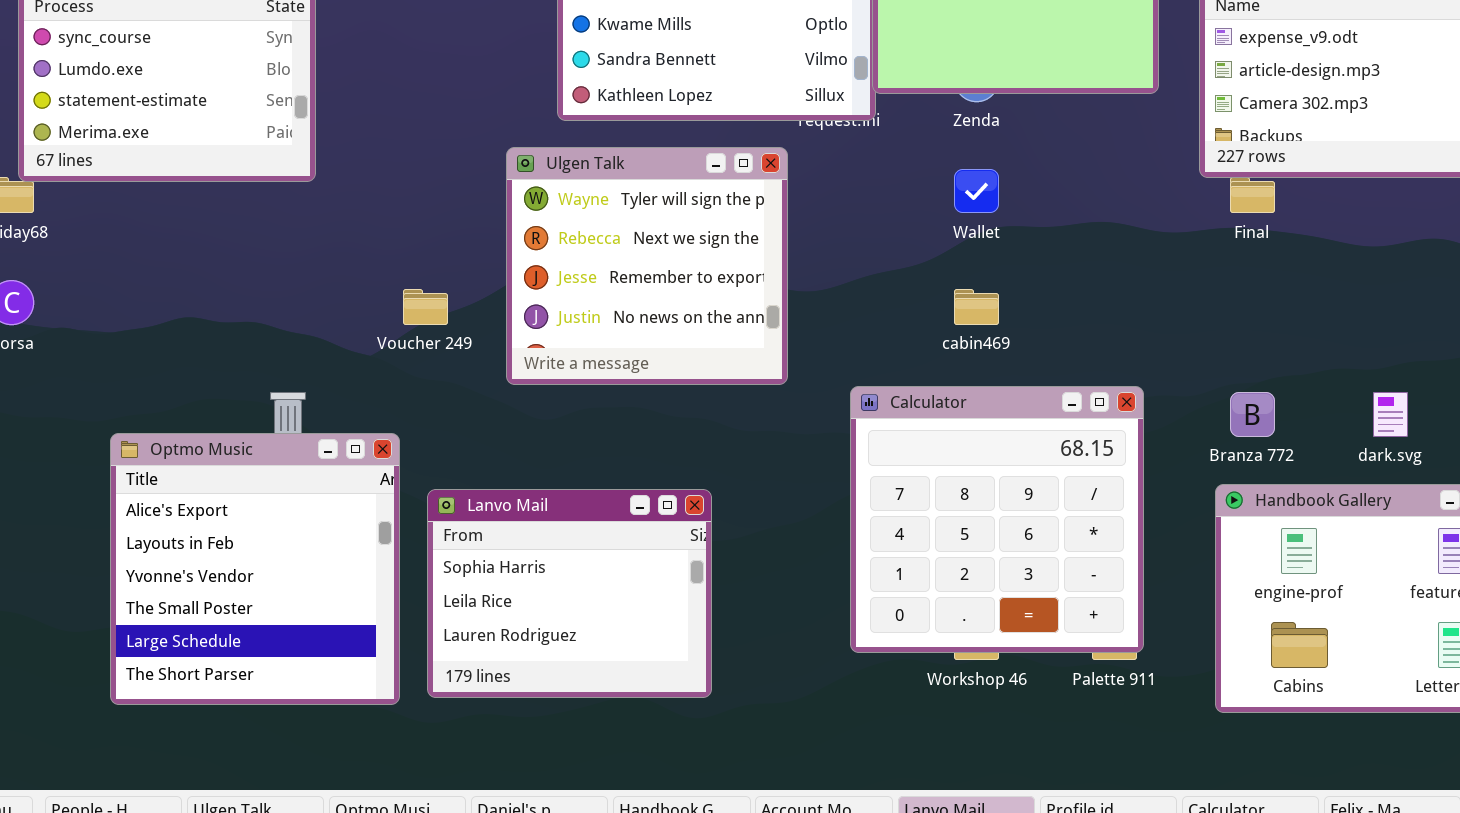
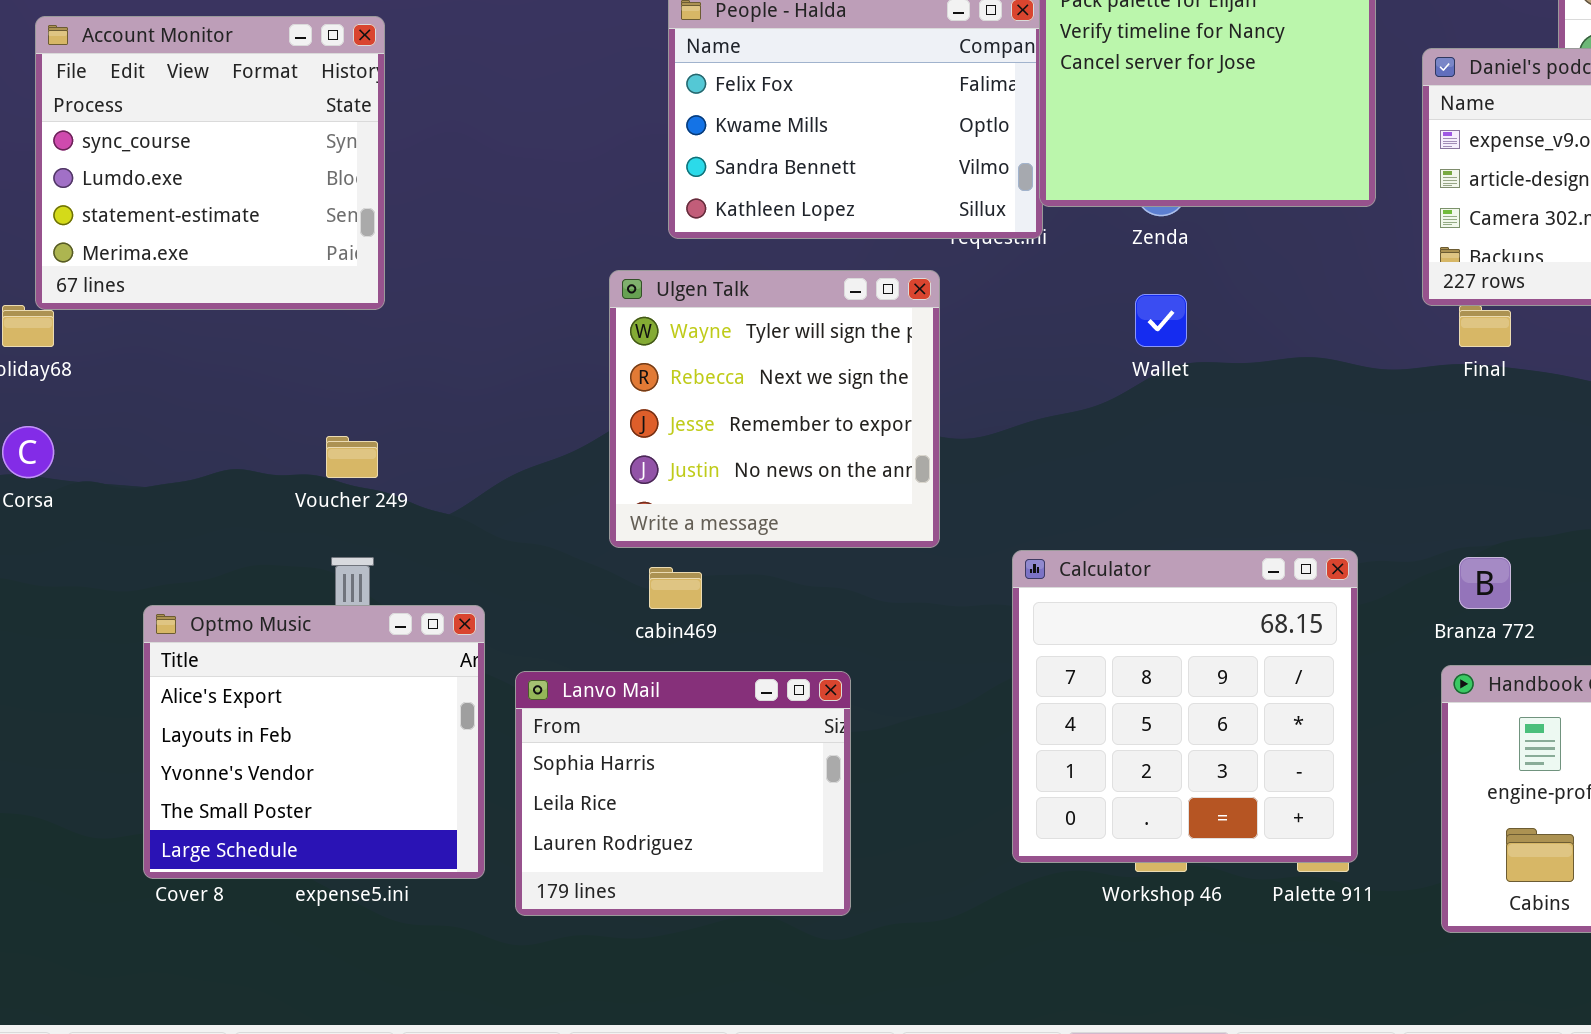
Voucher 249: [403,289,448,325] -> [326,436,378,478], moved
cabin469: [954,289,999,325] -> [649,567,702,609], moved
Optmo Music: [110,433,400,705] -> [143,605,485,879], resized

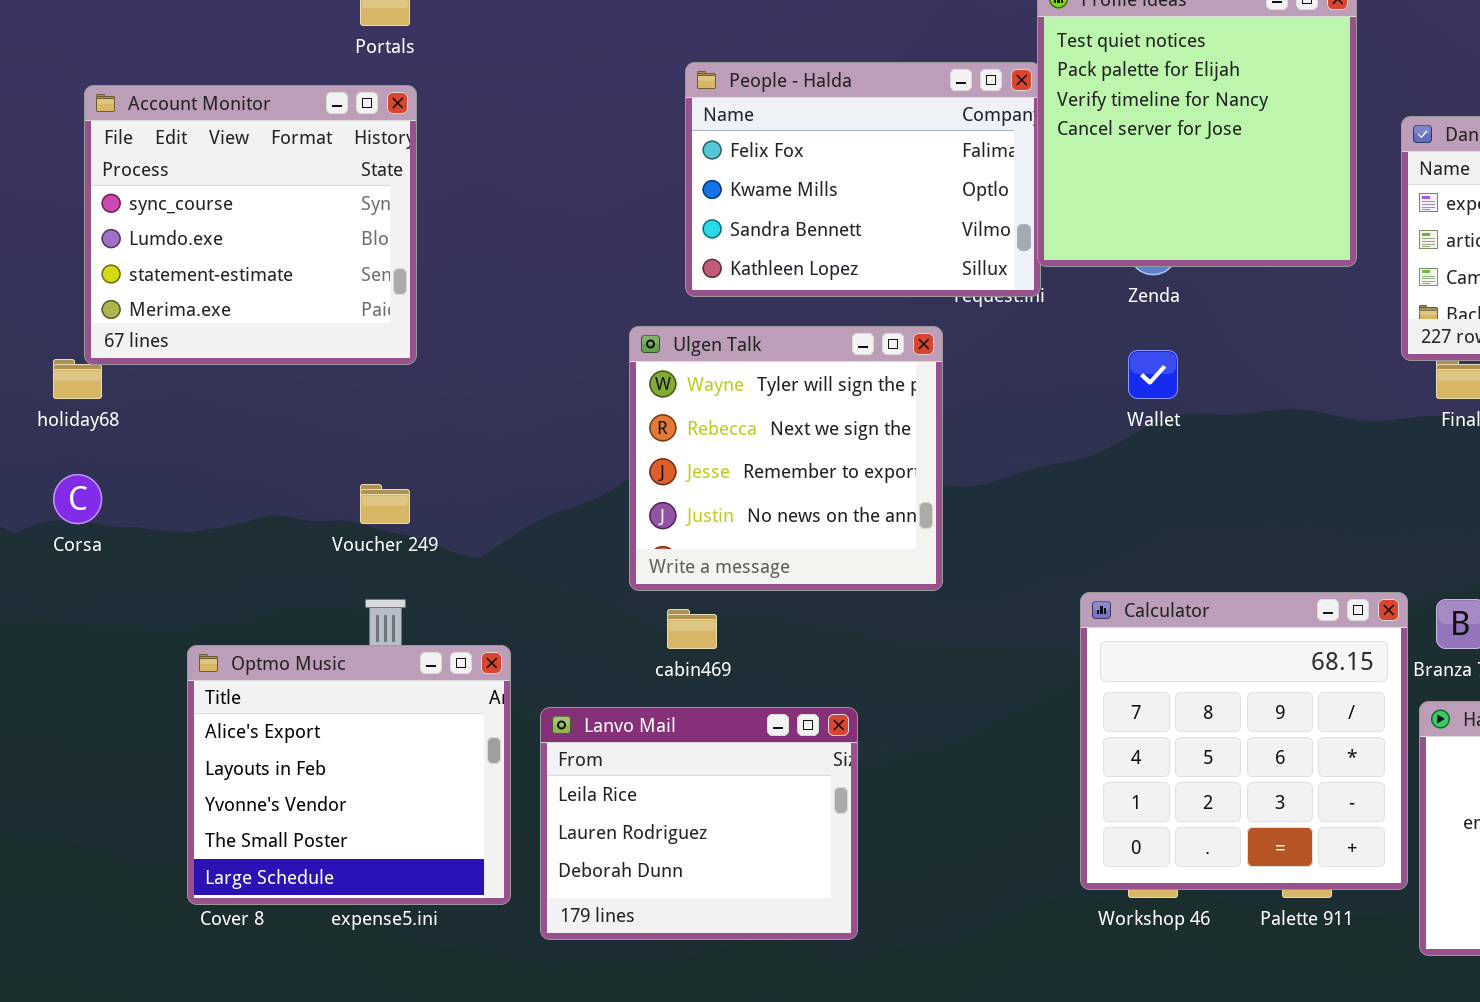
Calculator: [1012,550,1358,863] -> [1080,592,1408,890], moved
Lanvo Mail: [515,671,851,916] -> [540,707,858,940], scrolled down 1 row

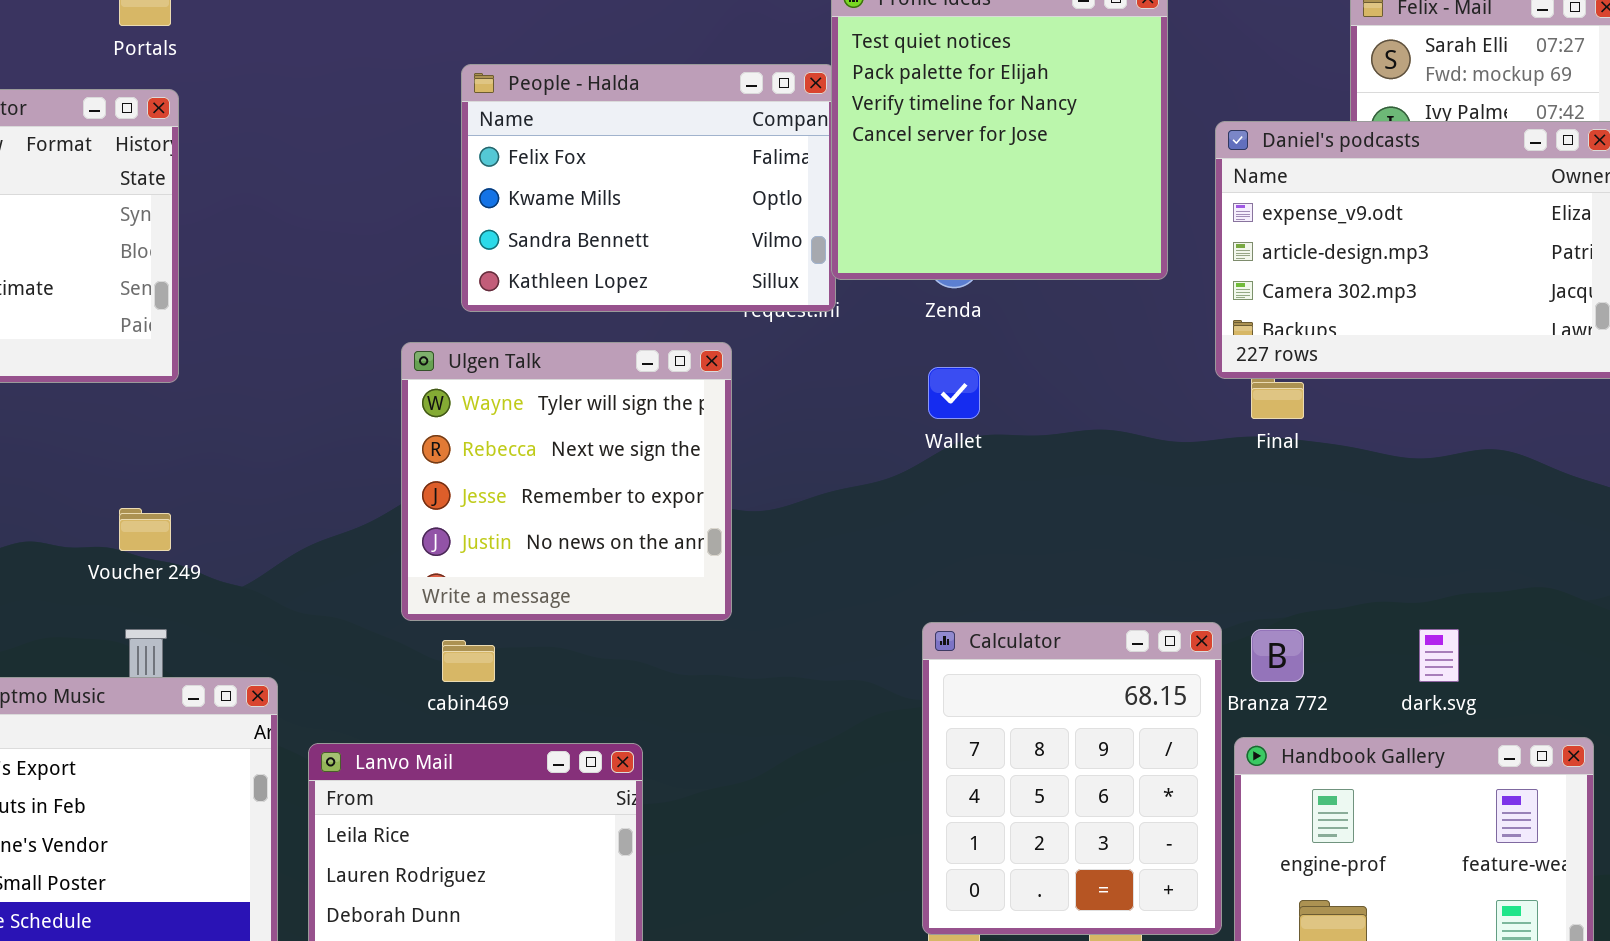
Calculator: [1080,592,1408,890] -> [922,622,1222,935], resized

